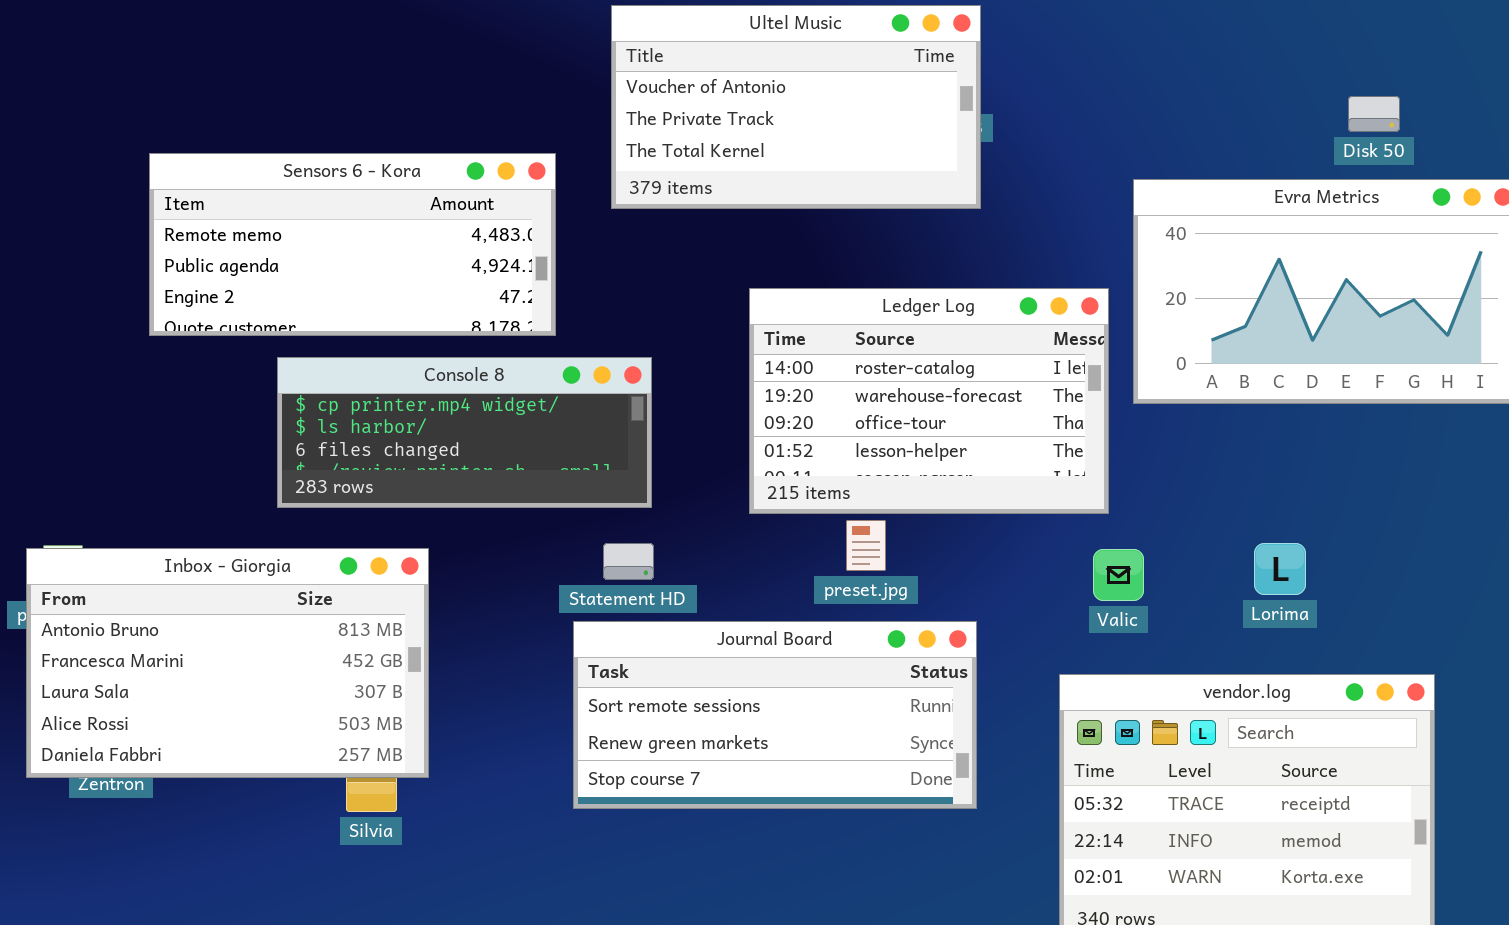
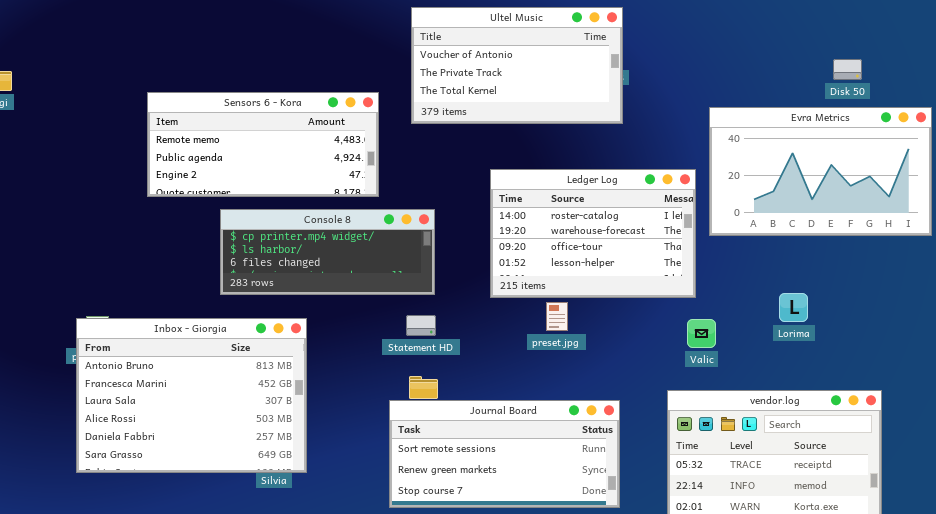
Lorima: [1254,543,1306,595] -> [779,293,808,322], moved
Inbox - Giorgia: [26,548,429,778] -> [76,318,307,473], resized
Journal Board: [573,621,977,809] -> [389,400,620,508], moved

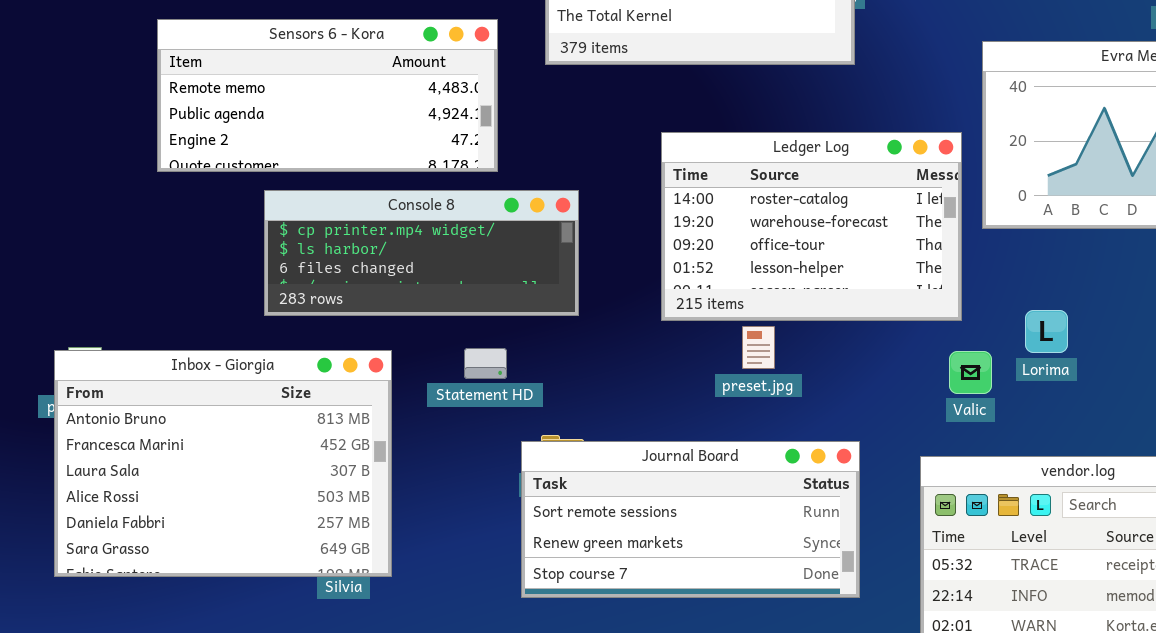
Lorima: [779,293,808,322] -> [1025,310,1068,353], moved
Statement HD: [406,315,436,336] -> [464,348,507,379], moved
Journal Board: [389,400,620,508] -> [521,441,860,598], moved

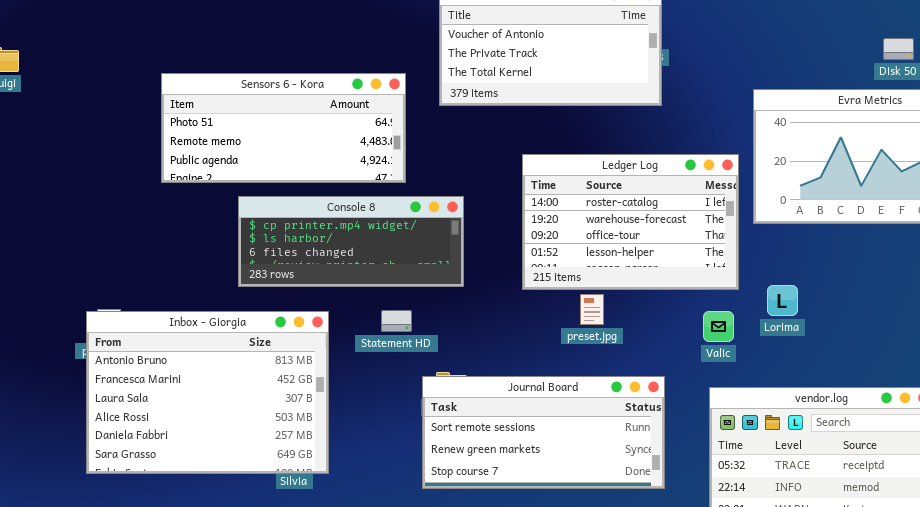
Sensors 6 - Kora: [157,19,498,172] -> [161,73,406,183], scrolled up 1 row
Lorima: [1025,310,1068,353] -> [767,285,798,316], moved
Valic: [949,351,992,394] -> [703,311,734,342], moved

